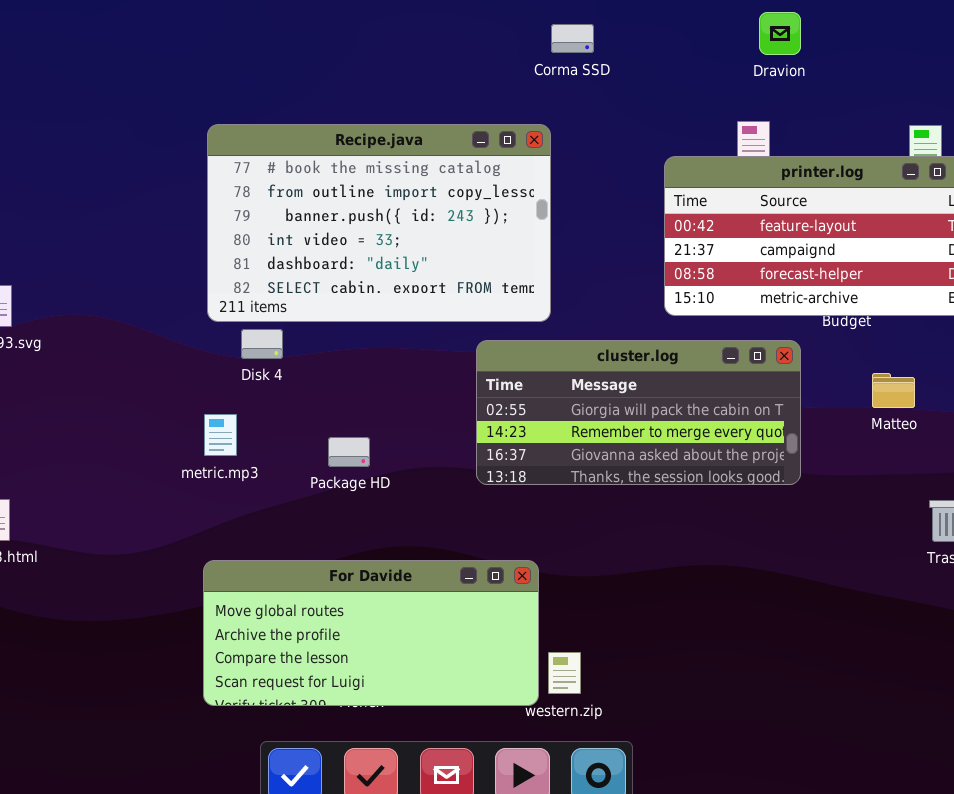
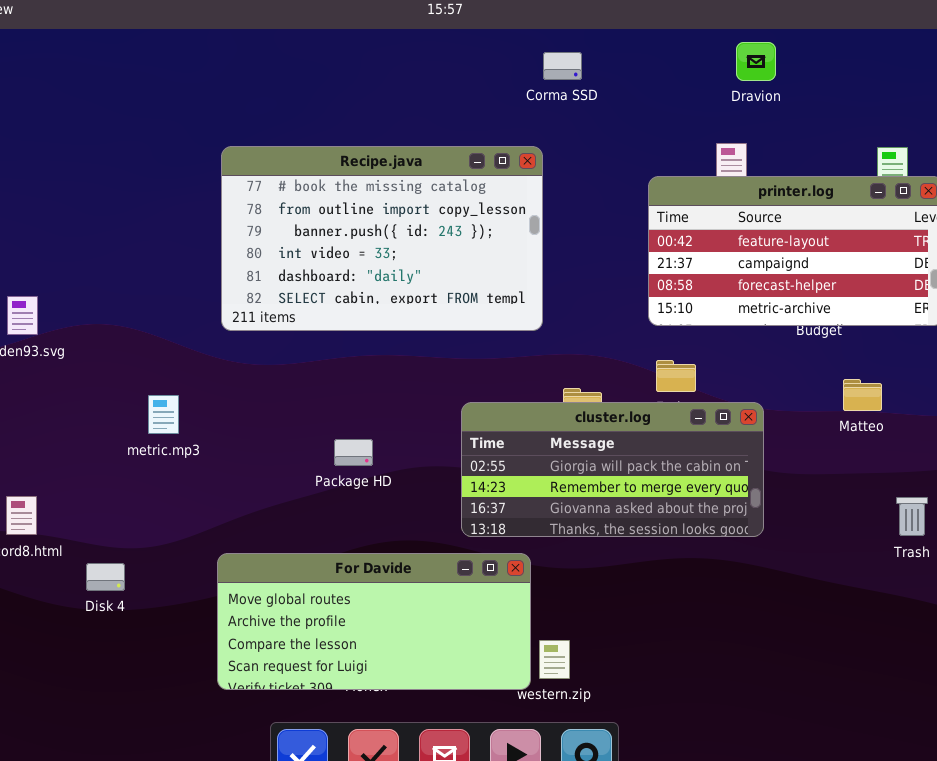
Disk 4: [241,329,283,359] -> [86,563,125,591], moved
cluster.log: [476,340,801,485] -> [461,402,764,537], moved
metric.mp3: [204,414,237,456] -> [148,395,179,434], moved

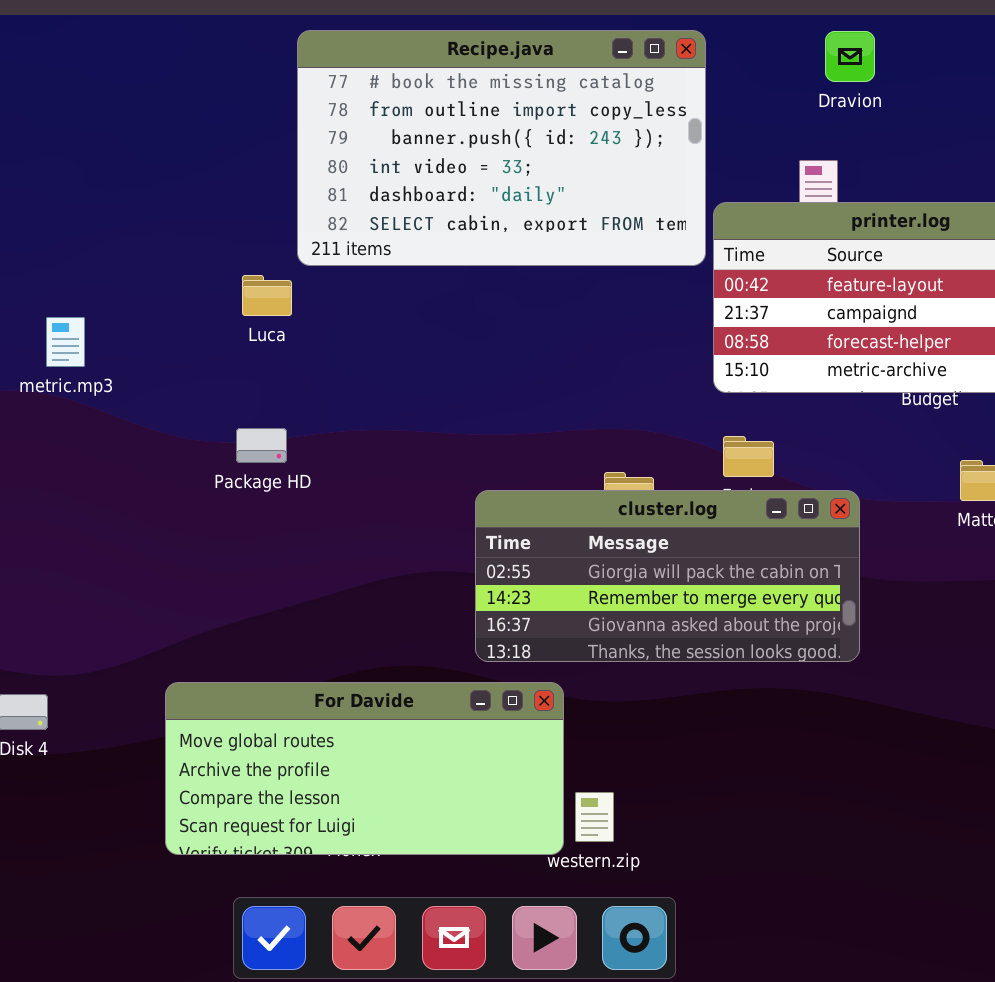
Recipe.java: [221,146,543,331] -> [297,30,706,266], moved
metric.mp3: [148,395,179,434] -> [46,317,85,367], moved
Package HD: [334,439,373,466] -> [236,428,287,463], moved

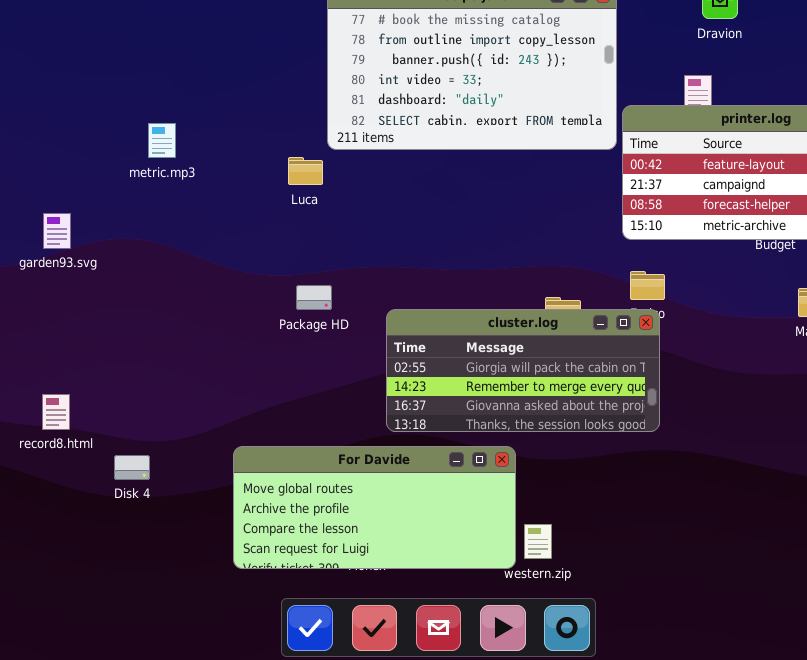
metric.mp3: [46,317,85,367] -> [148,123,176,158], moved
Package HD: [236,428,287,463] -> [296,285,332,310], moved
cluster.log: [475,490,860,662] -> [386,309,660,432], moved

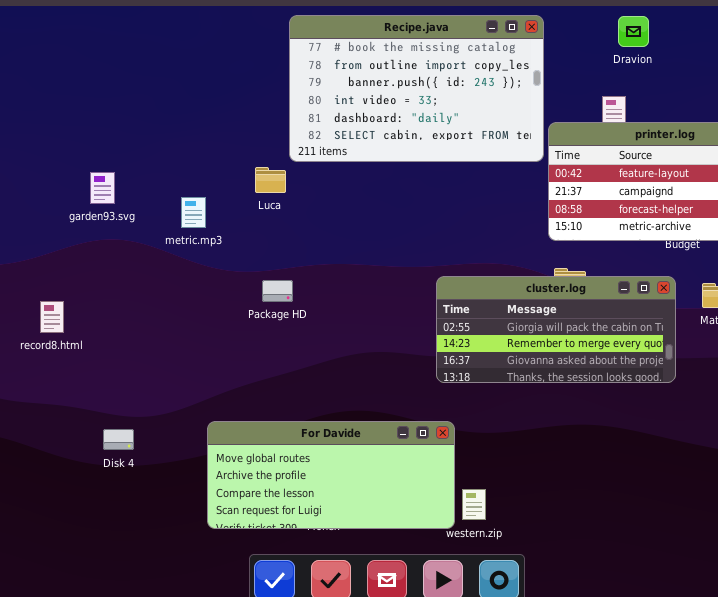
metric.mp3: [148,123,176,158] -> [181,197,206,228], moved
garden93.svg: [43,213,71,249] -> [90,172,115,204], moved
cluster.log: [386,309,660,432] -> [436,276,676,383], moved
record8.html: [42,394,70,430] -> [40,301,64,333], moved

